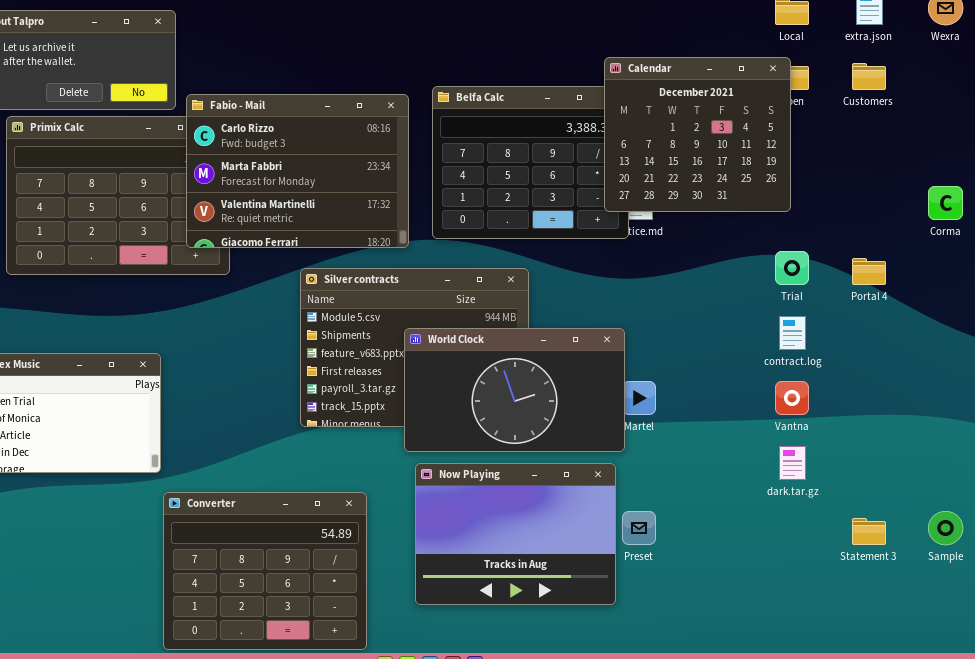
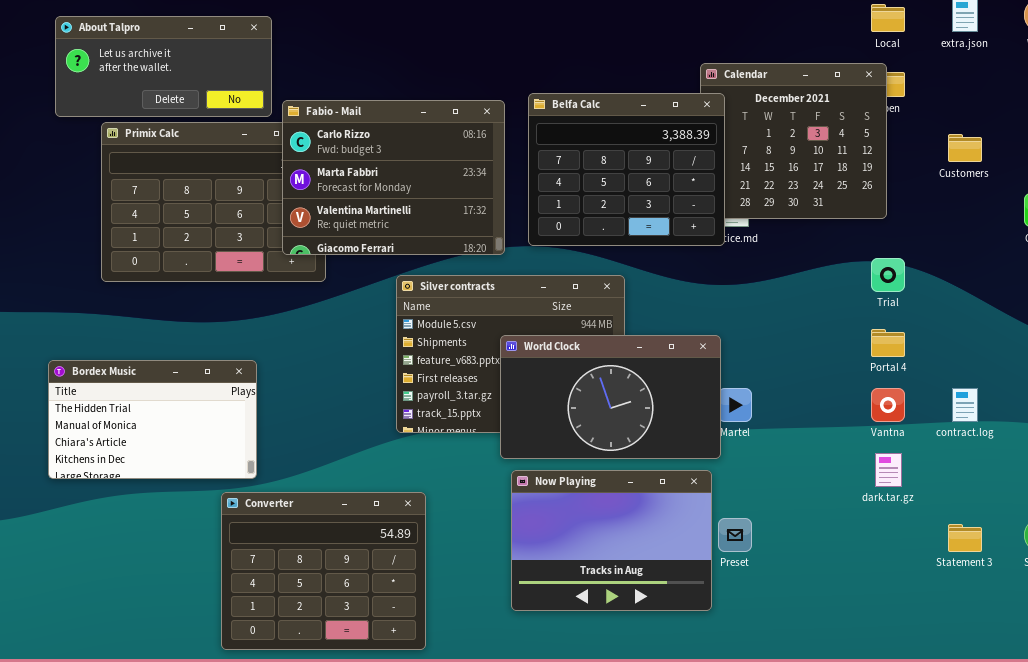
Customers: [852,63,886,90] -> [948,134,982,162], moved
Belfa Calc: [432,86,629,239] -> [528,93,725,246], raised
Portal 4: [852,258,886,285] -> [871,329,905,357], moved
contract.log: [779,316,806,350] -> [952,388,978,422], moved
Converter: [163,492,367,650] -> [221,492,426,650], moved

